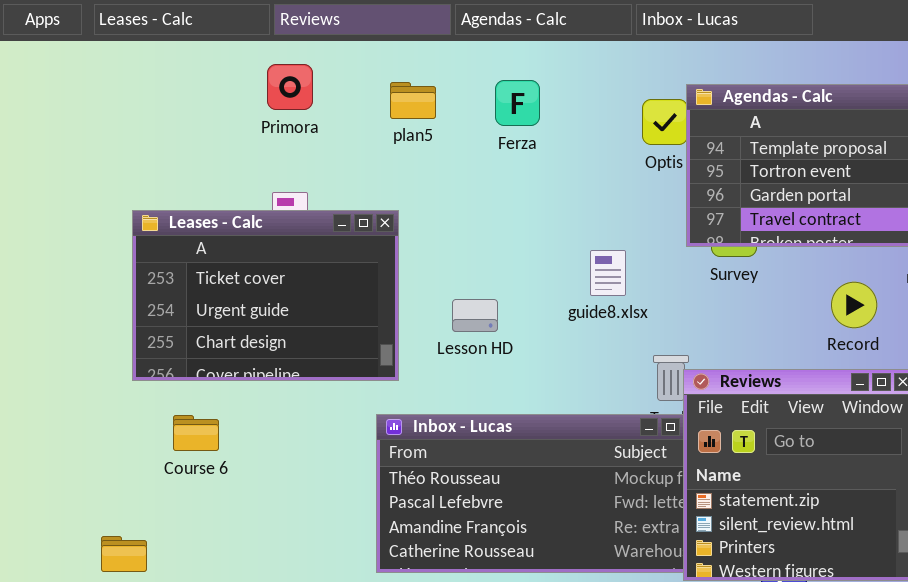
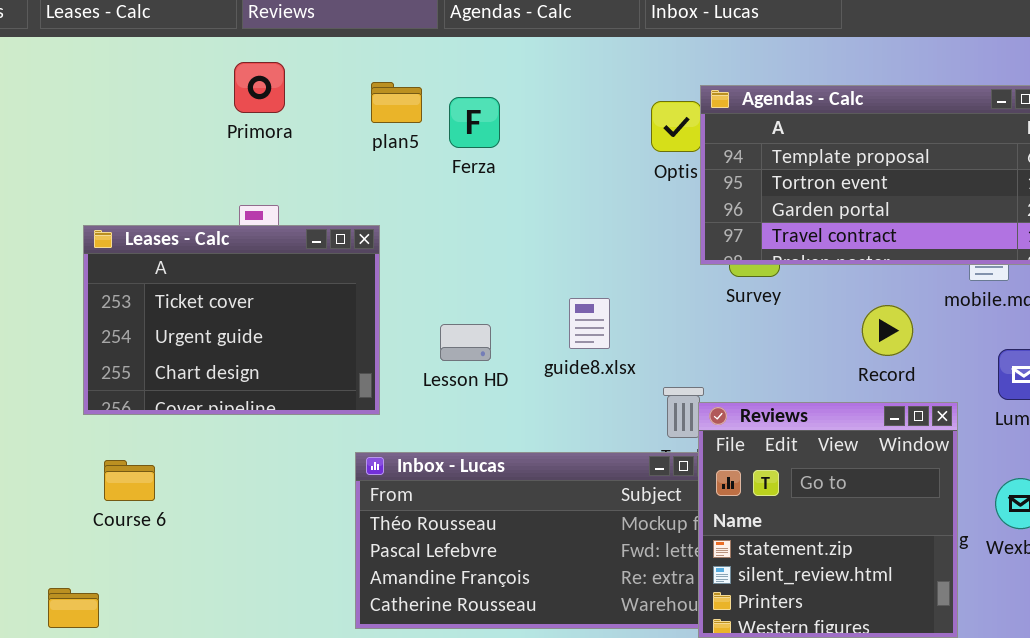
Ferza: [495,80,540,126] -> [449,97,500,148], moved
guide8.xlsx: [590,250,626,296] -> [569,298,610,349], moved
Course 6: [173,415,219,451] -> [104,460,155,501], moved

